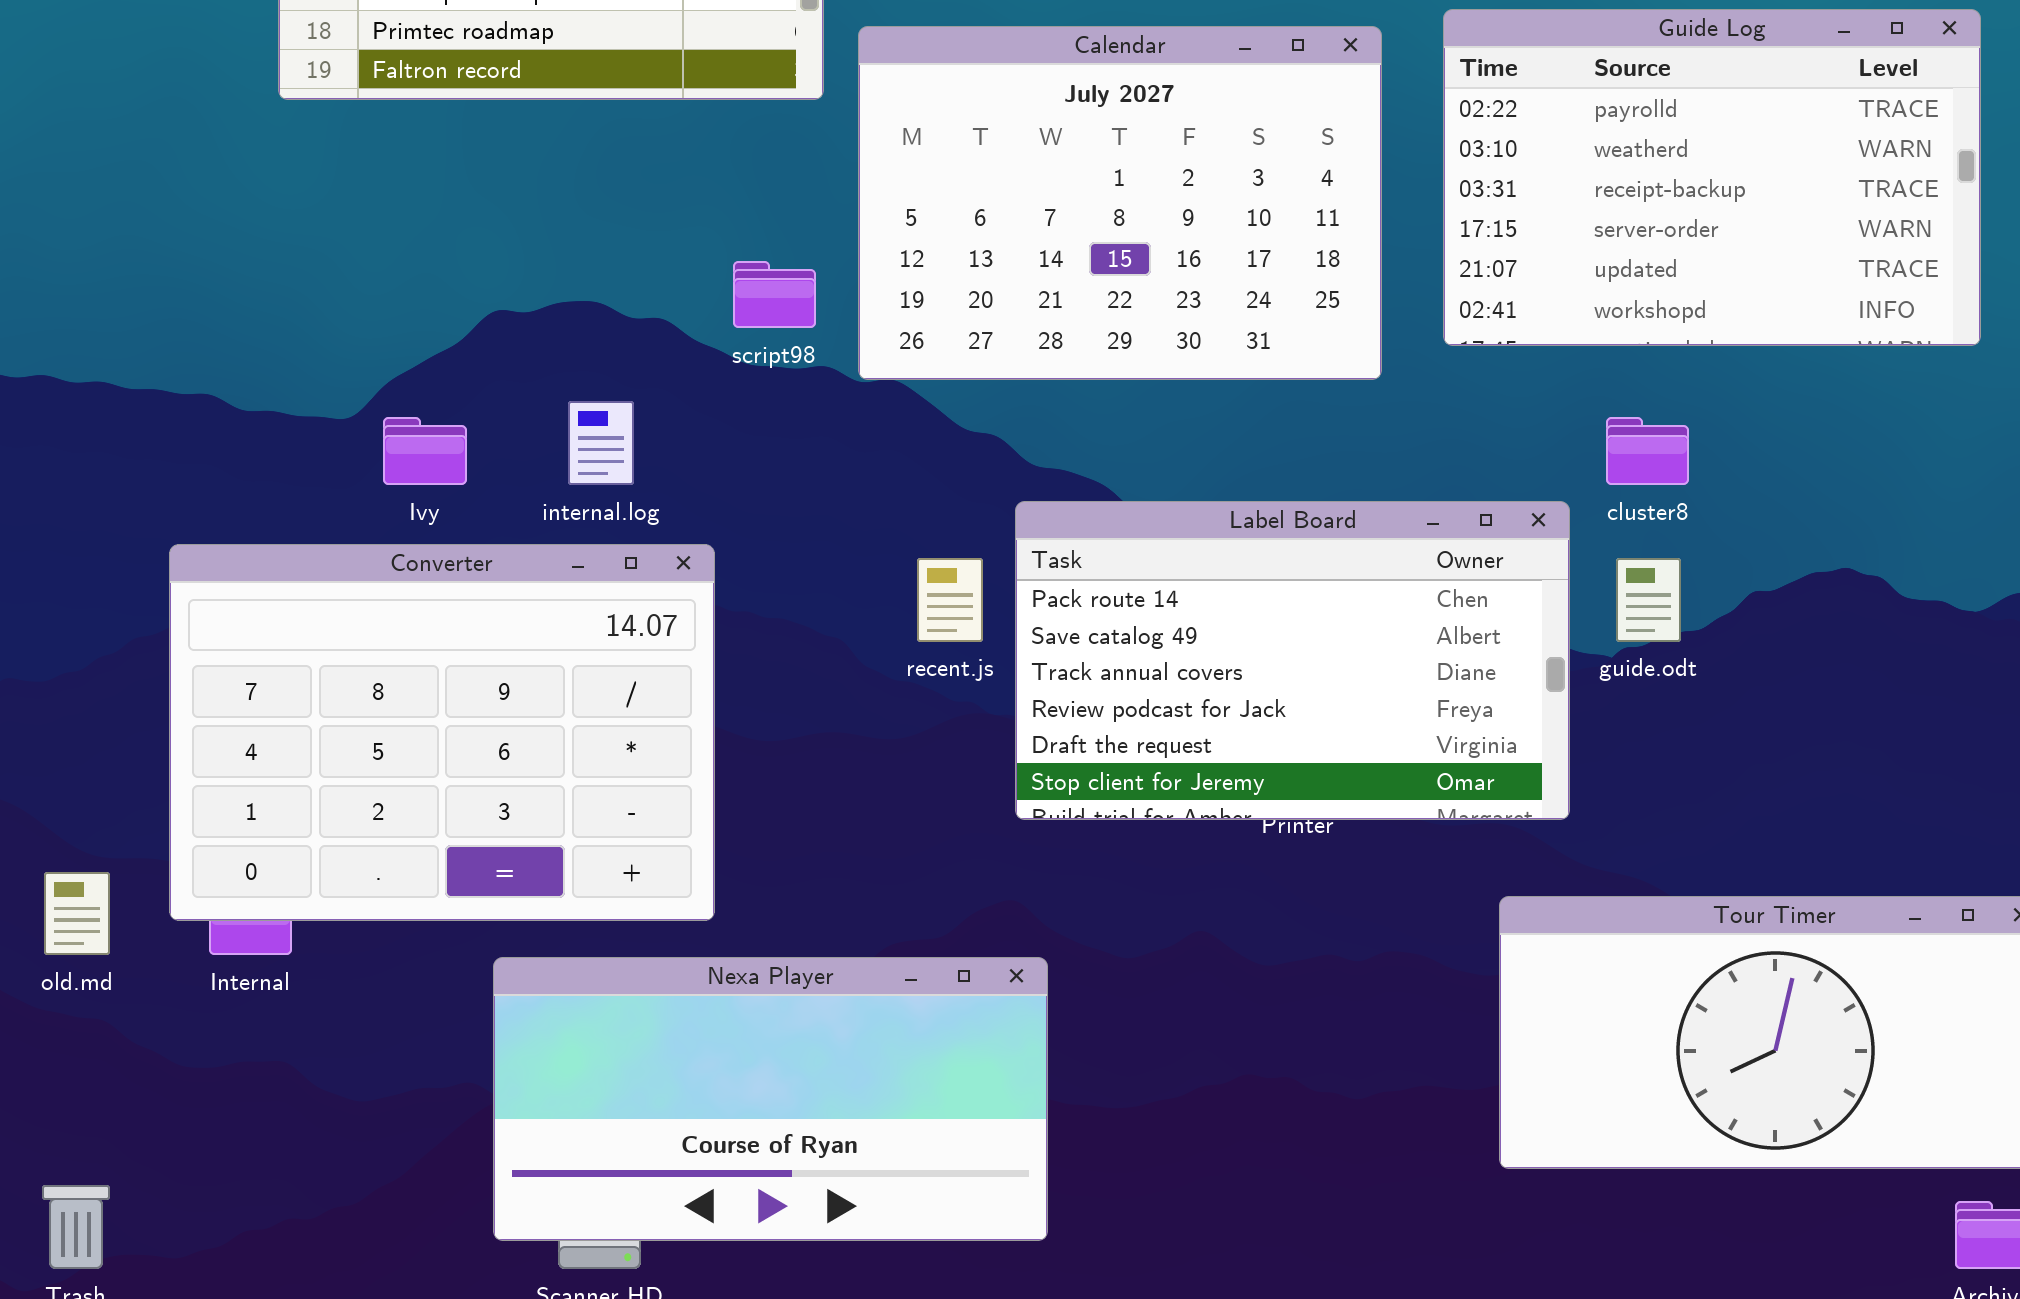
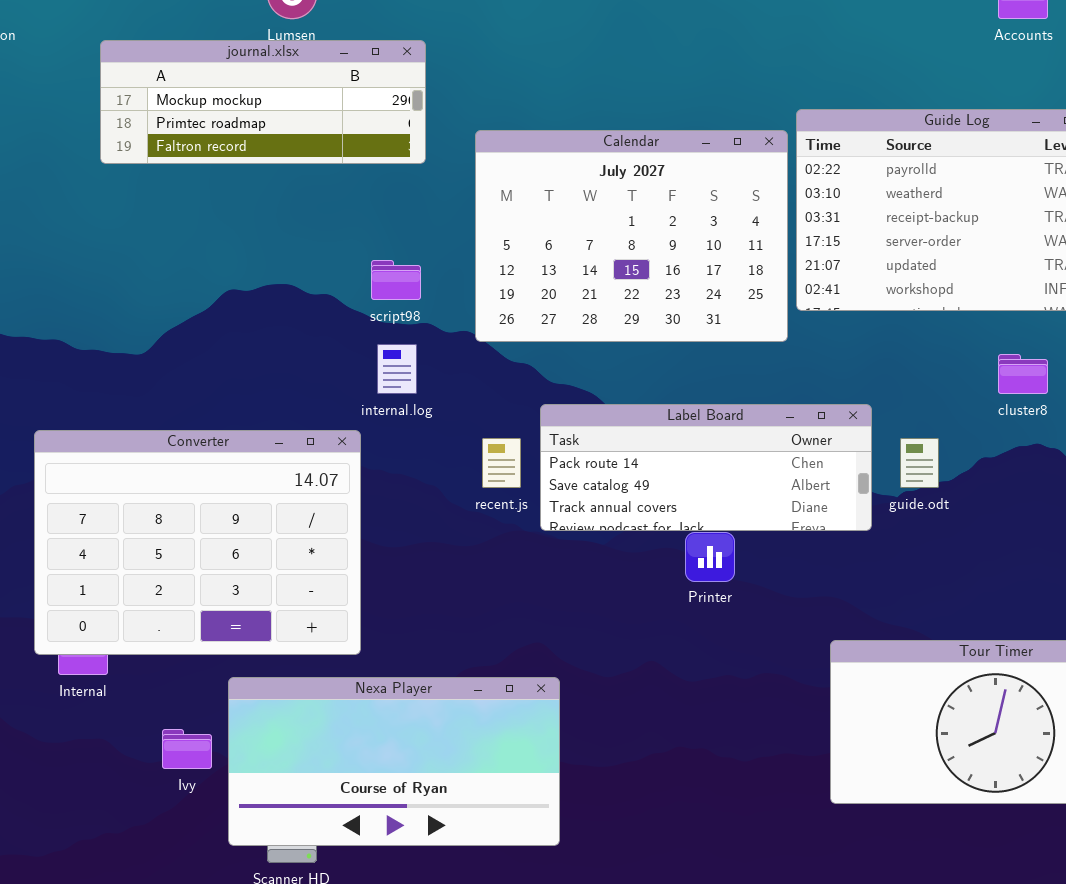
Calendar: [858,26,1382,380] -> [475,130,788,342], moved
internal.log: [568,401,634,485] -> [377,344,417,394], moved
Ivy: [383,417,467,485] -> [162,729,212,769], moved
cluster8: [1606,417,1689,485] -> [998,354,1048,394], moved
Label Board: [1015,501,1570,820] -> [540,404,872,531], resized

